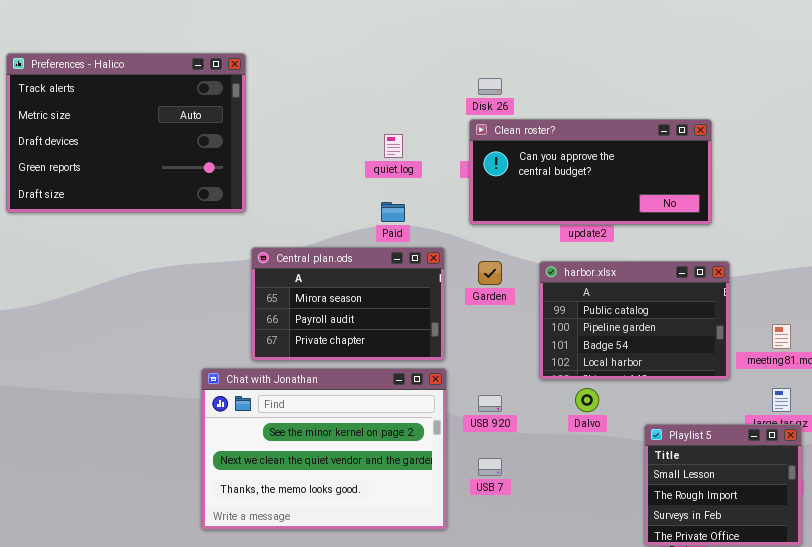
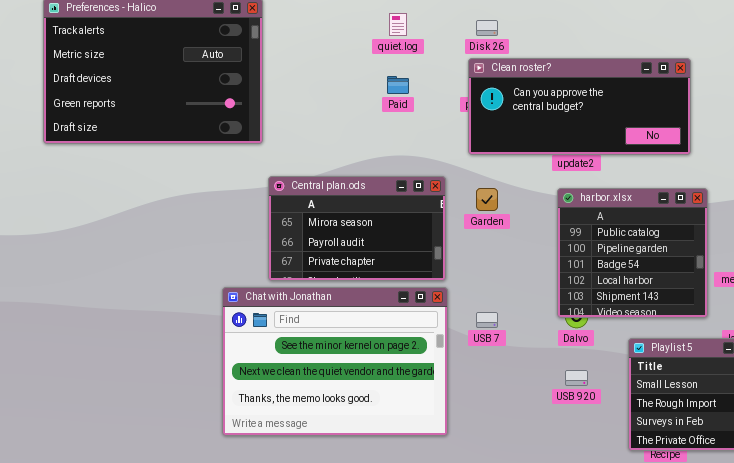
quiet.log: [384,134,403,158] -> [389,13,407,36], moved
Paid: [381,202,405,222] -> [387,76,409,94], moved
harbor.xlsx: [539,261,730,380] -> [557,188,708,318], resized
USB 920: [478,395,502,412] -> [565,370,588,386], moved
USB 7: [478,458,502,476] -> [476,312,498,328], moved

